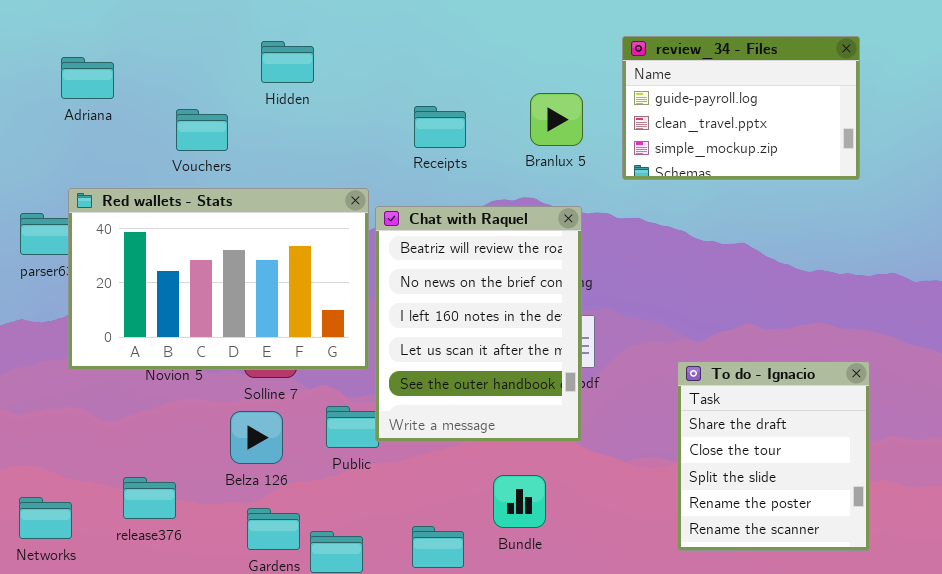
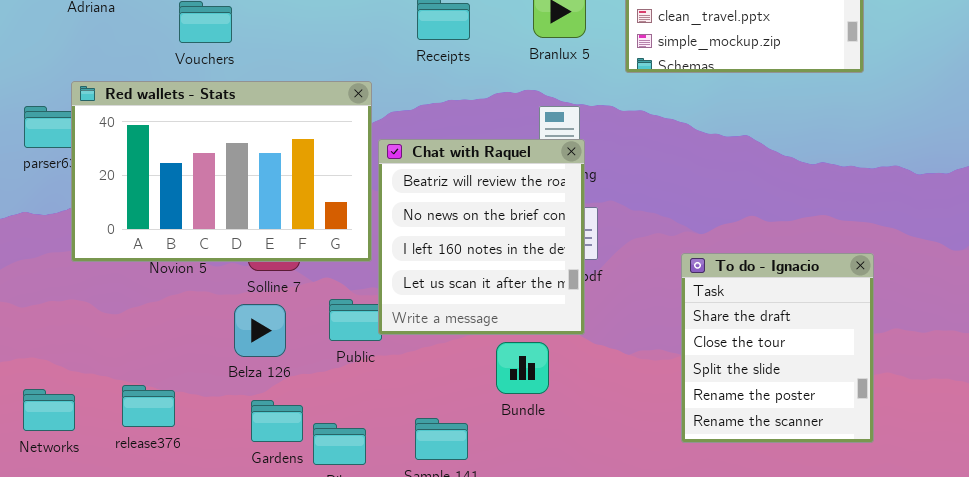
Chat with Raquel: [375,206,582,442] -> [378,139,585,335], resized
Bundle: [493,475,546,528] -> [496,342,549,394], moved
release376: [123,477,176,519] -> [122,385,175,427], moved

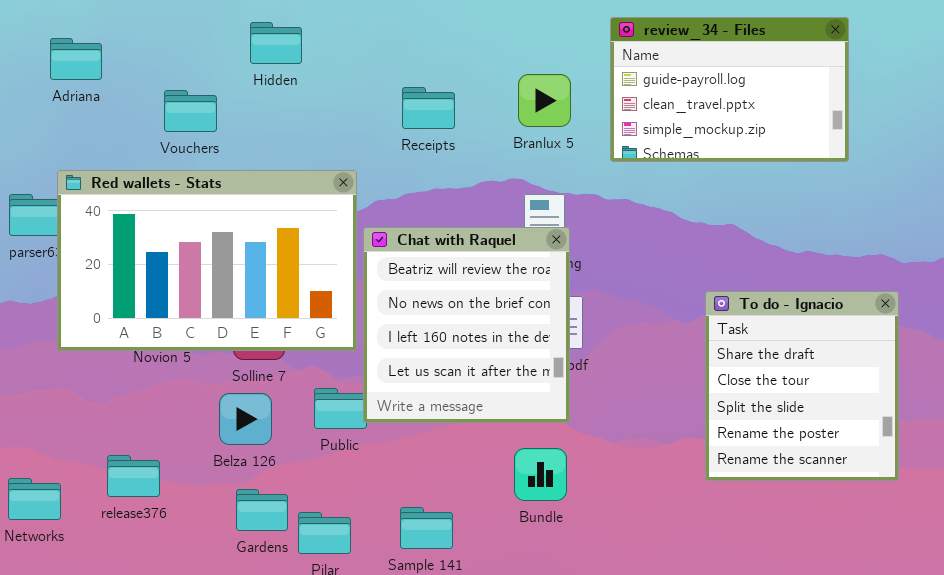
To do - Ignacio: [681,253,874,443] -> [705,291,899,481], moved
Bundle: [496,342,549,394] -> [514,448,567,501], moved
release376: [122,385,175,427] -> [107,455,160,497], moved

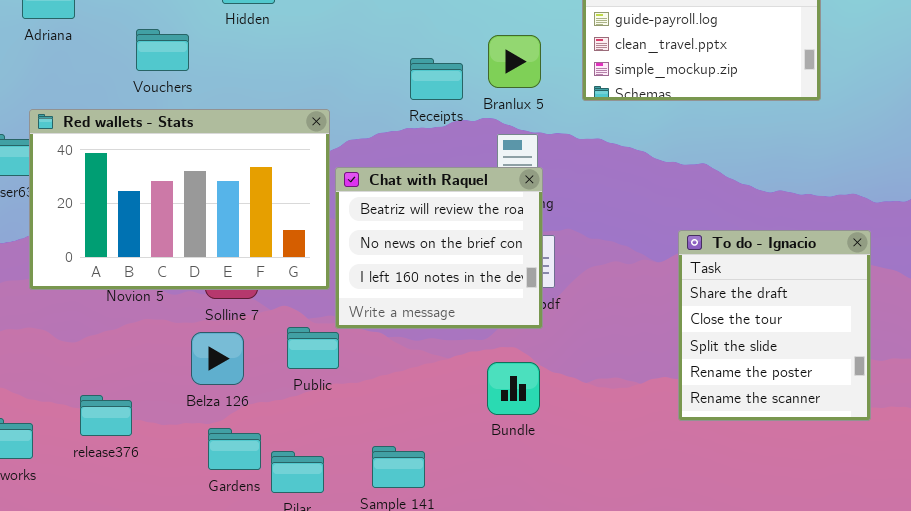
Branlux 5: [518,74,571,127] -> [488,35,541,88], moved
Receipts: [402,87,455,129] -> [410,58,463,100], moved
Chat with Raquel: [363,227,570,423] -> [335,167,543,329], resized
Bundle: [514,448,567,501] -> [487,362,540,415], moved

